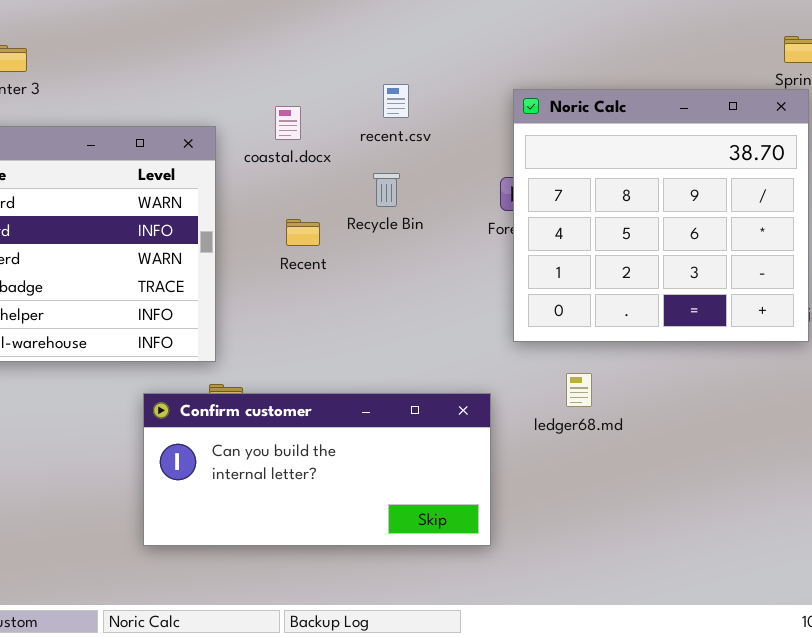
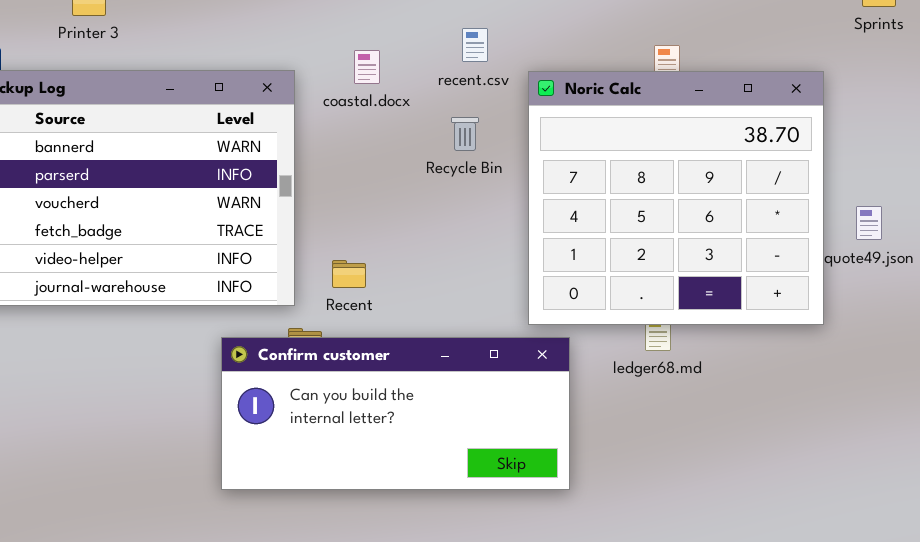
Noric Calc: [513,89,809,342] -> [528,71,824,325], moved
Recent: [286,219,320,246] -> [332,260,366,288], moved

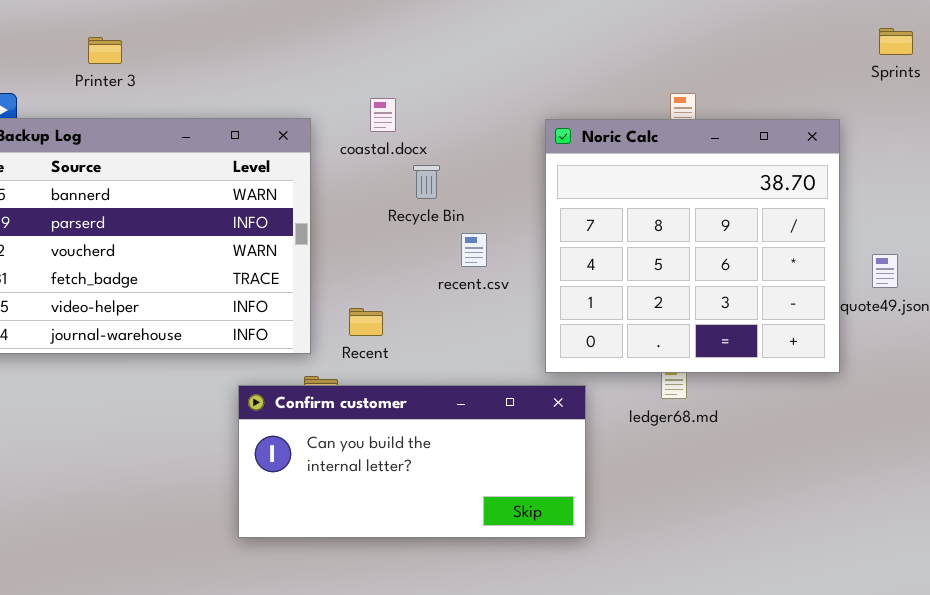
recent.csv: [462,28,488,62] -> [461,233,487,267], moved
Recycle Bin: [451,117,479,151] -> [413,165,440,199], moved

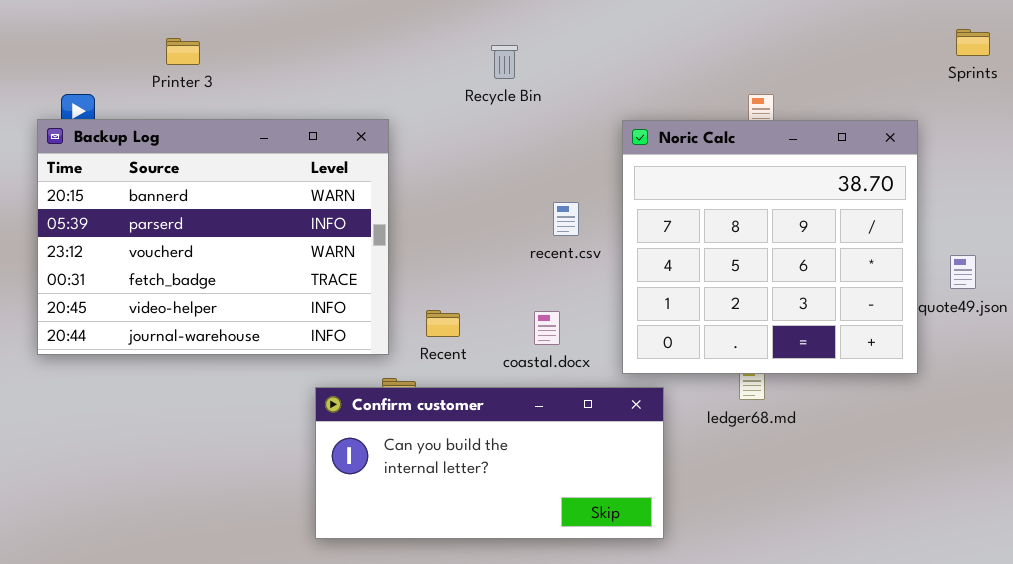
coastal.docx: [370,98,396,132] -> [534,311,560,345], moved
Recycle Bin: [413,165,440,199] -> [491,45,518,79], moved
recent.csv: [461,233,487,267] -> [553,202,579,236], moved

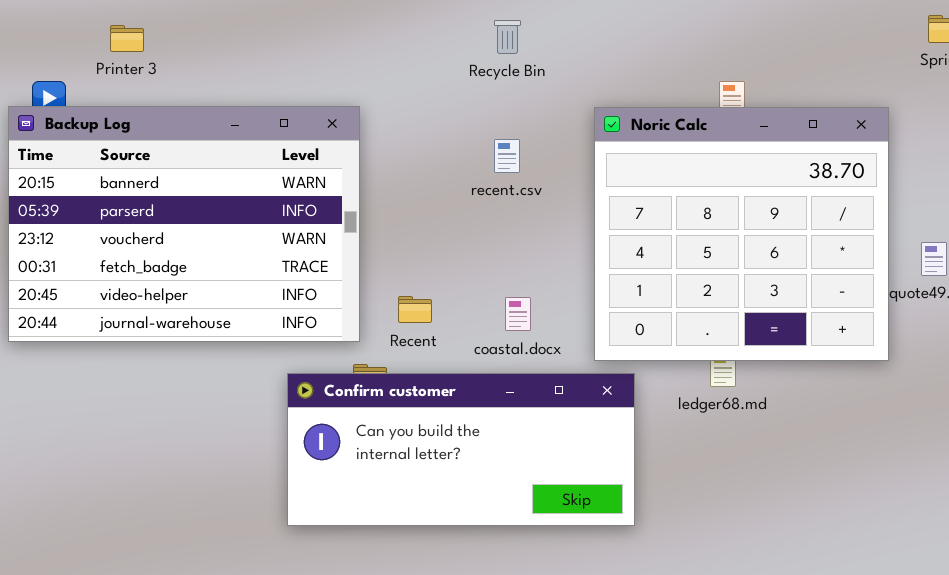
Printer 3: [166,38,200,65] -> [110,25,144,52], moved
Recycle Bin: [491,45,518,79] -> [494,20,521,54], moved
recent.csv: [553,202,579,236] -> [494,139,520,173], moved

